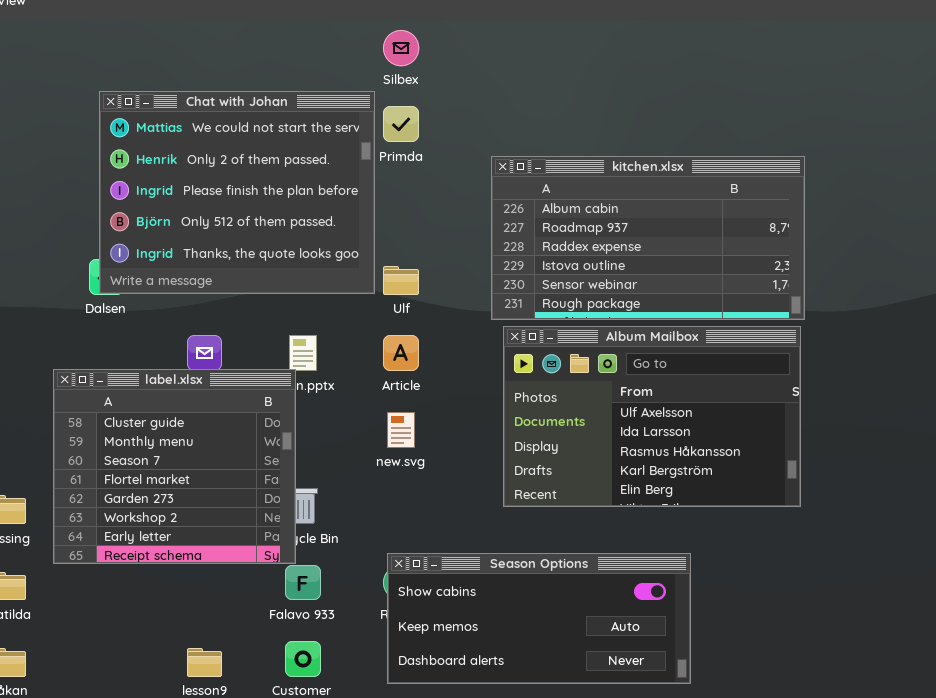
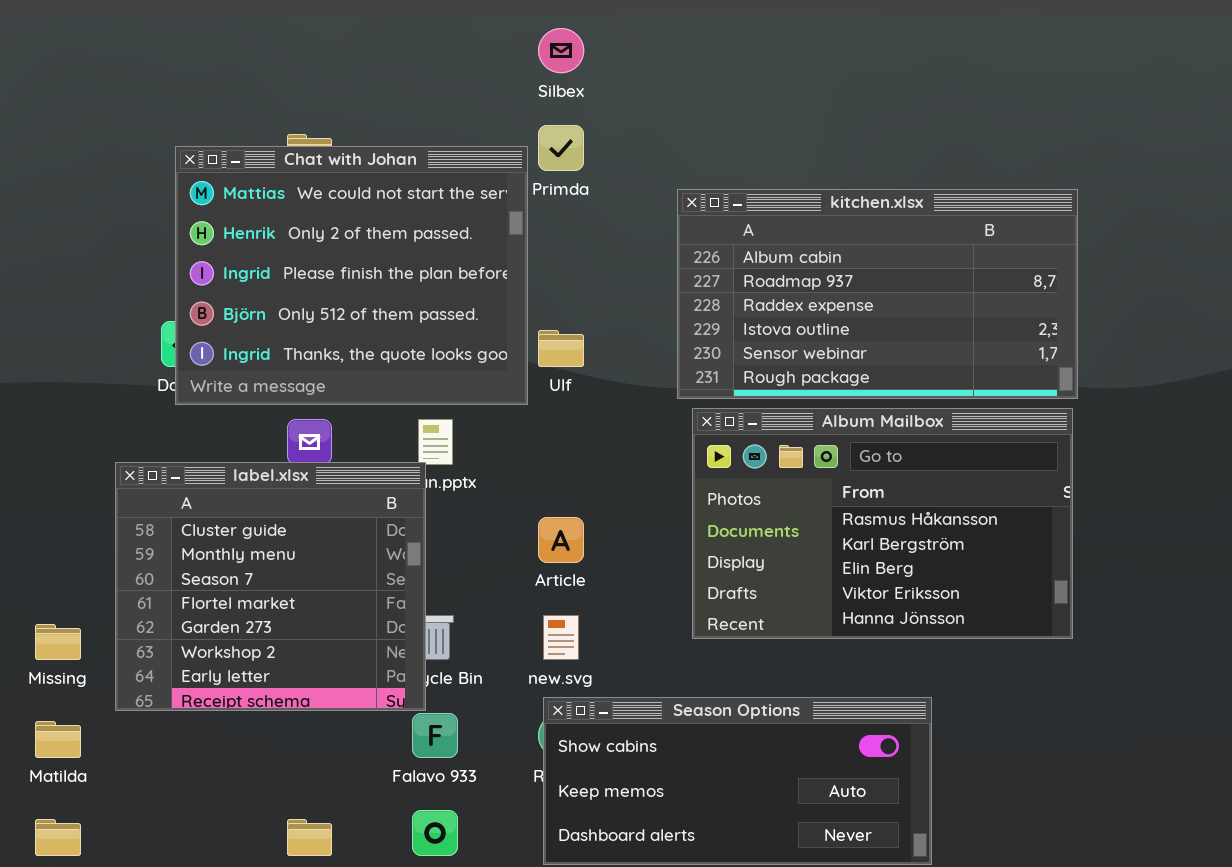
Chat with Johan: [99,91,375,294] -> [175,146,528,405], moved
Album Mailbox: [503,326,801,507] -> [692,408,1073,639], scrolled down 2 rows
Article: [383,335,419,371] -> [538,517,584,563], moved
new.svg: [387,412,415,448] -> [543,615,579,660], moved

